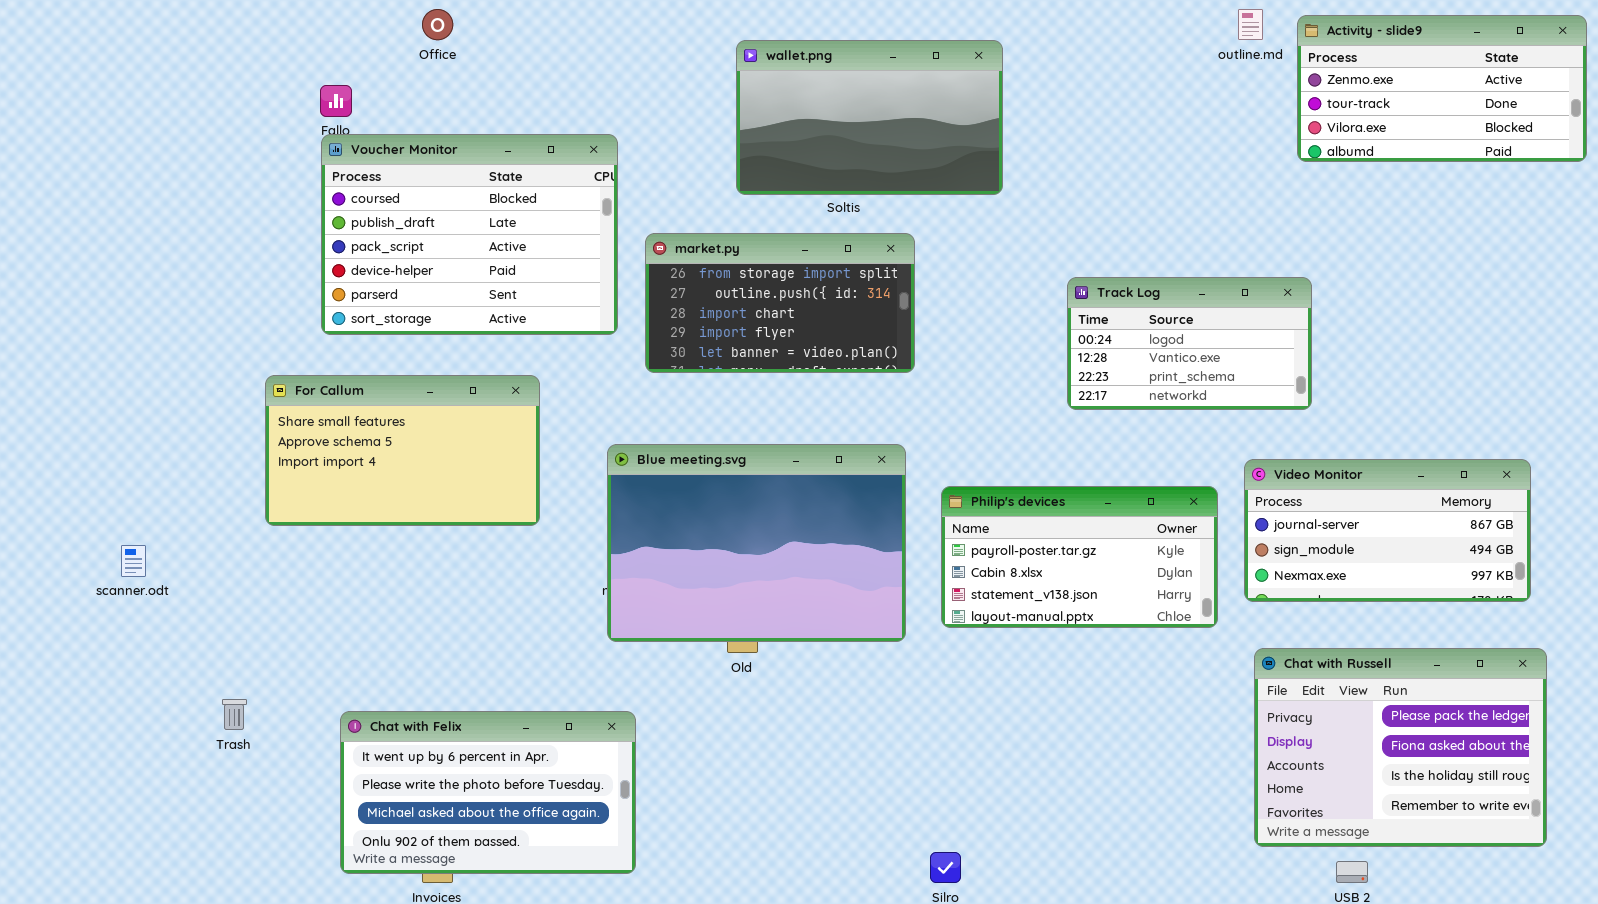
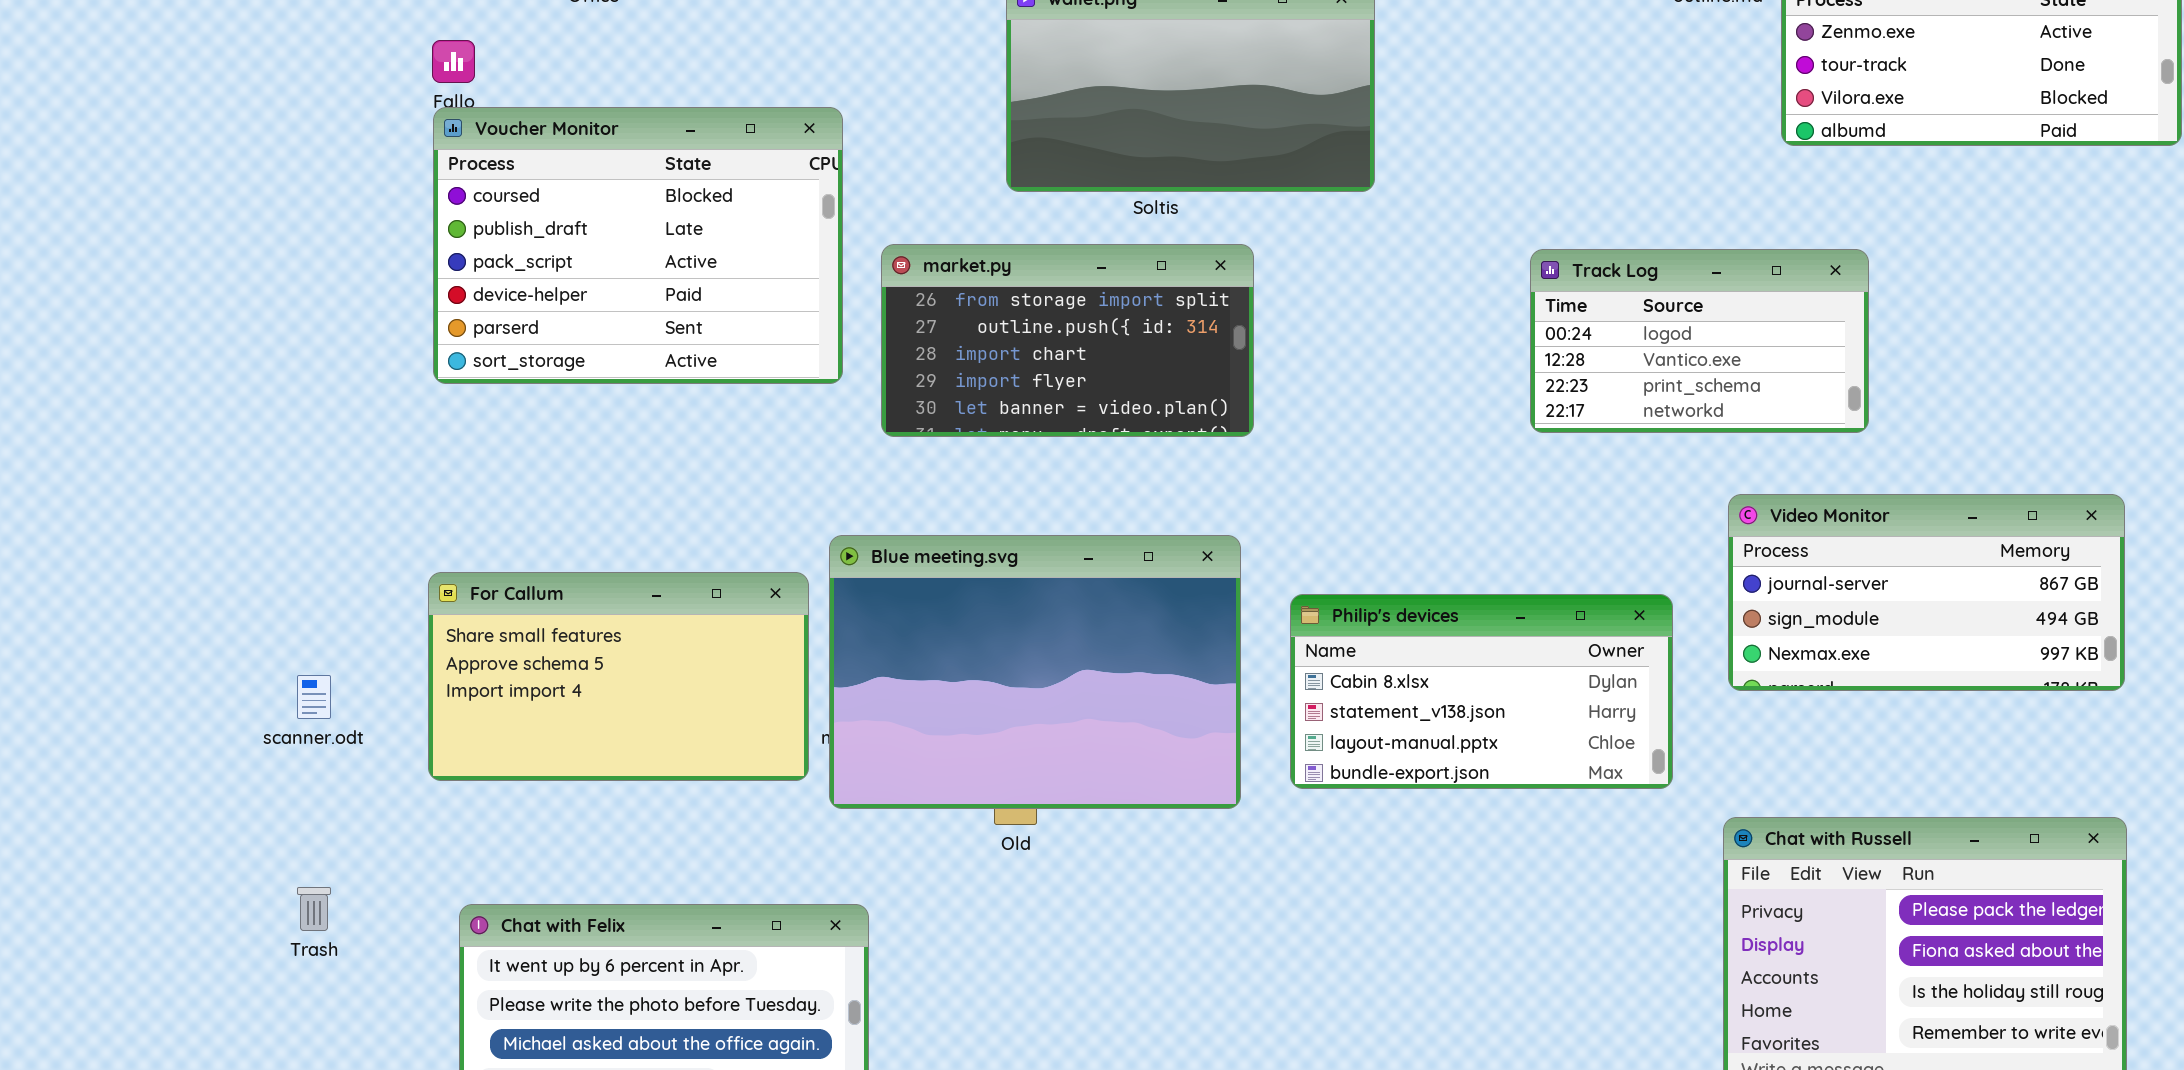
Track Log: [1067,277,1312,410] -> [1530,249,1869,433], moved
For Callum: [265,375,540,526] -> [428,572,809,781], moved
Video Monitor: [1244,459,1531,602] -> [1728,494,2125,691], moved
Philip's devices: [941,486,1218,628] -> [1290,594,1673,789], scrolled down 1 row
scanner.odt: [121,545,146,577] -> [297,675,331,719], moved

